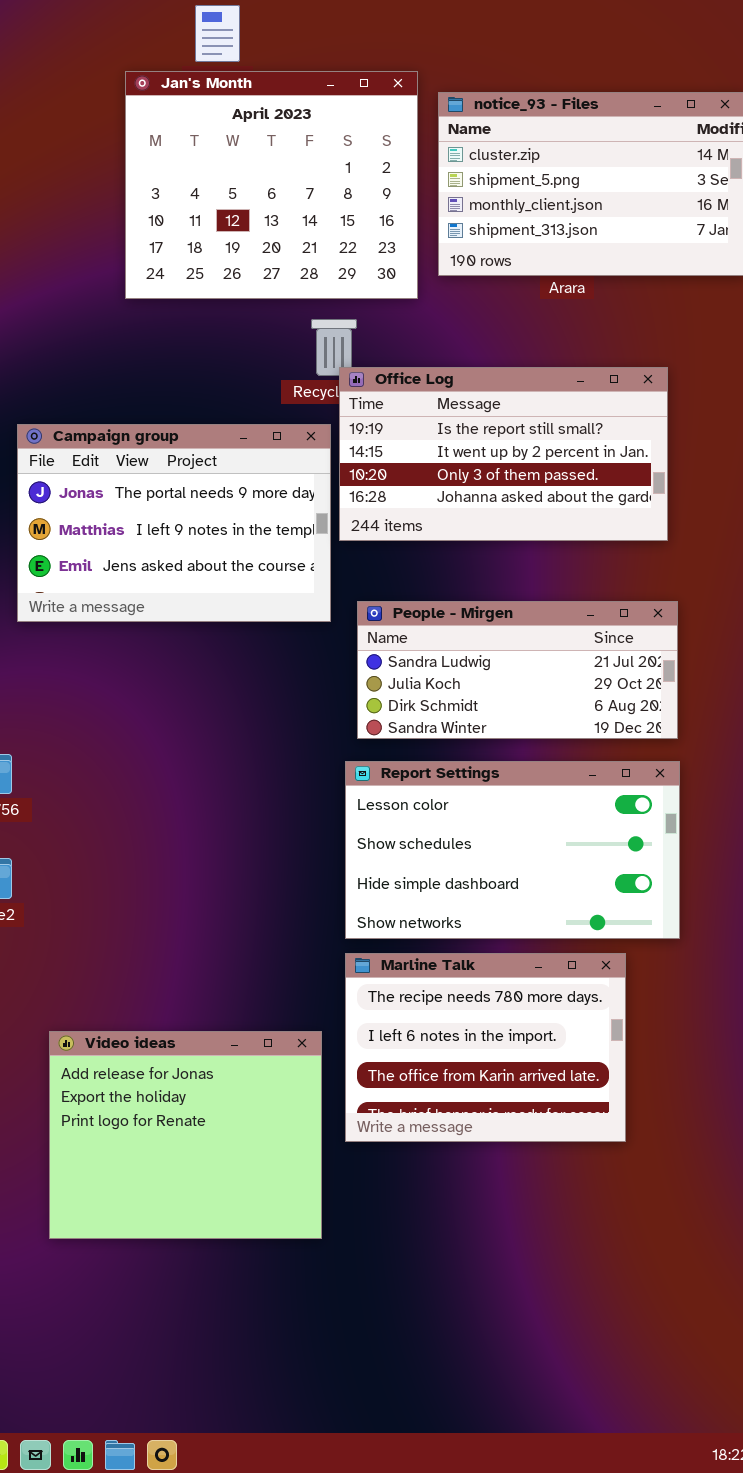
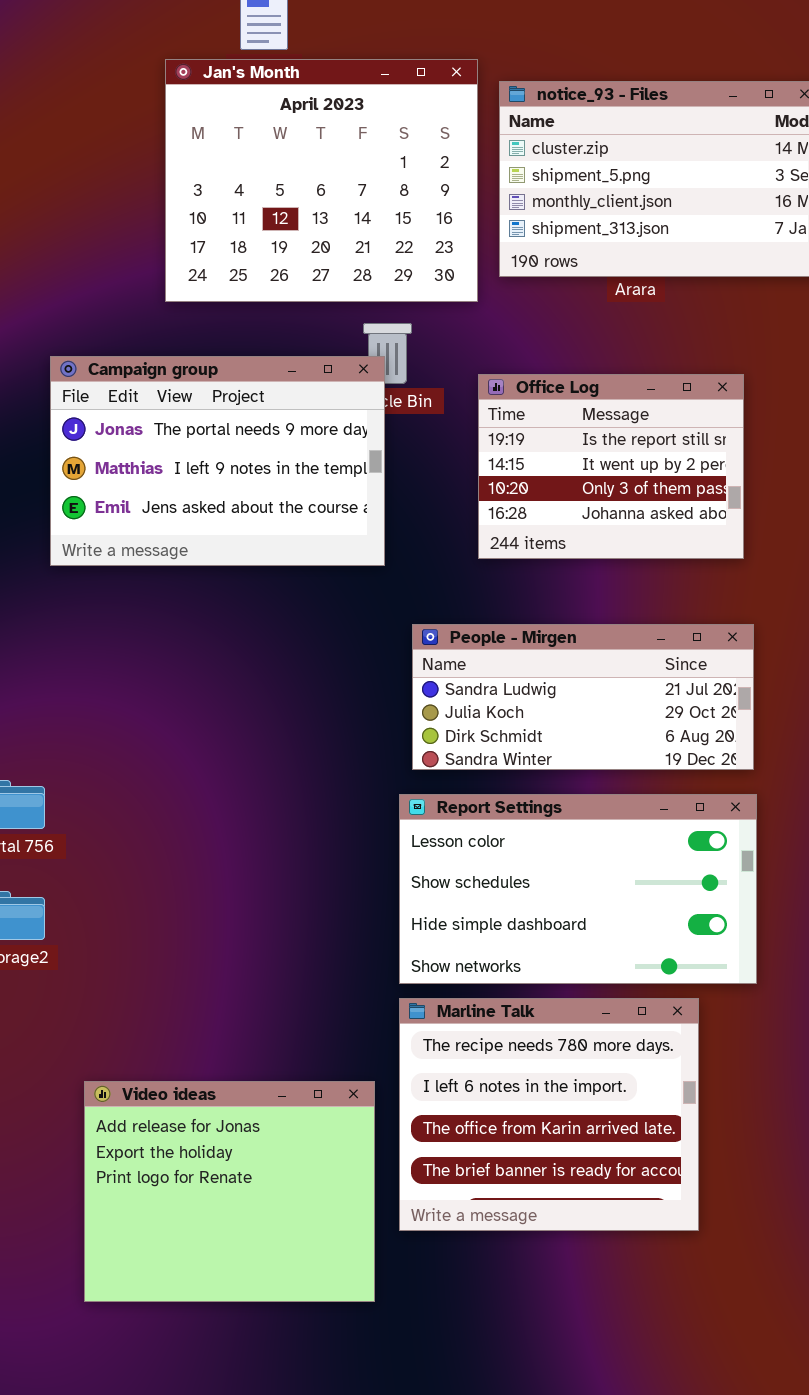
Office Log: [339,367,668,541] -> [478,374,744,559], resized
Campaign group: [17,424,331,622] -> [50,356,385,566], moved
Marline Talk: [345,953,626,1142] -> [399,998,699,1231], resized

